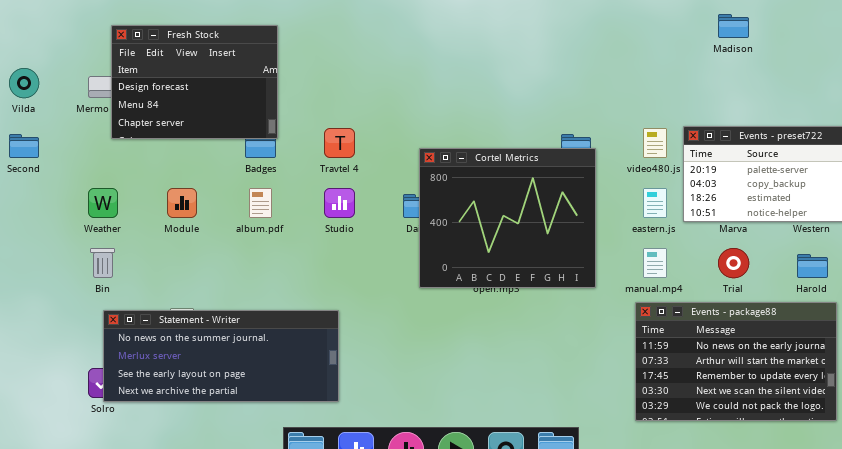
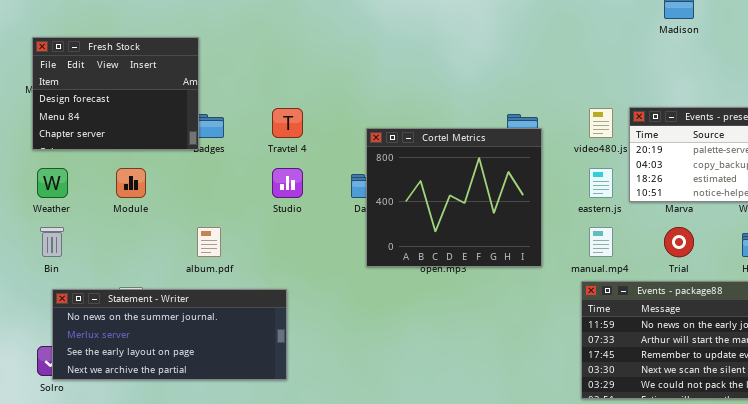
Fresh Stock: [111,25,278,139] -> [32,37,199,150], moved
album.pdf: [249,188,272,218] -> [197,227,221,257], moved

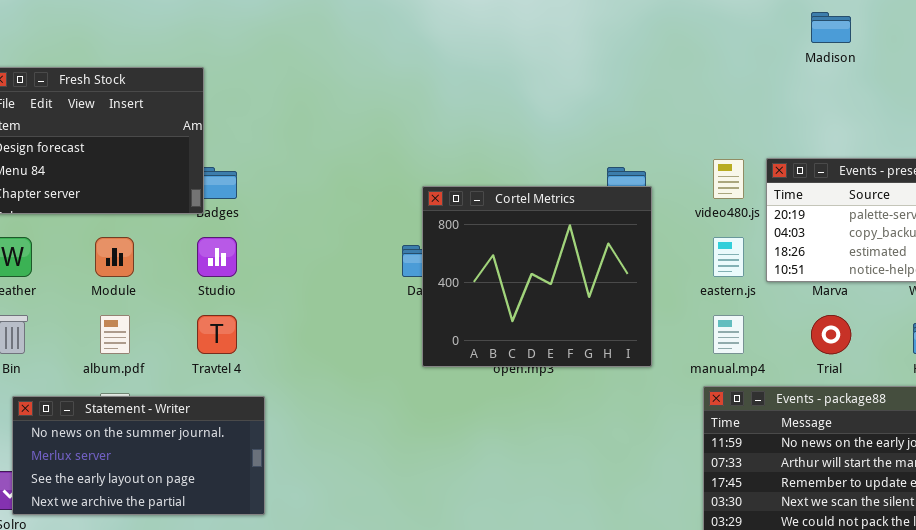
Travtel 4: [272,108,303,138] -> [197,315,237,354], moved
Studio: [272,168,303,198] -> [197,237,237,277], moved
album.pdf: [197,227,221,257] -> [100,315,130,354], moved
Statement - Writer: [52,289,287,380] -> [12,396,265,515], resized

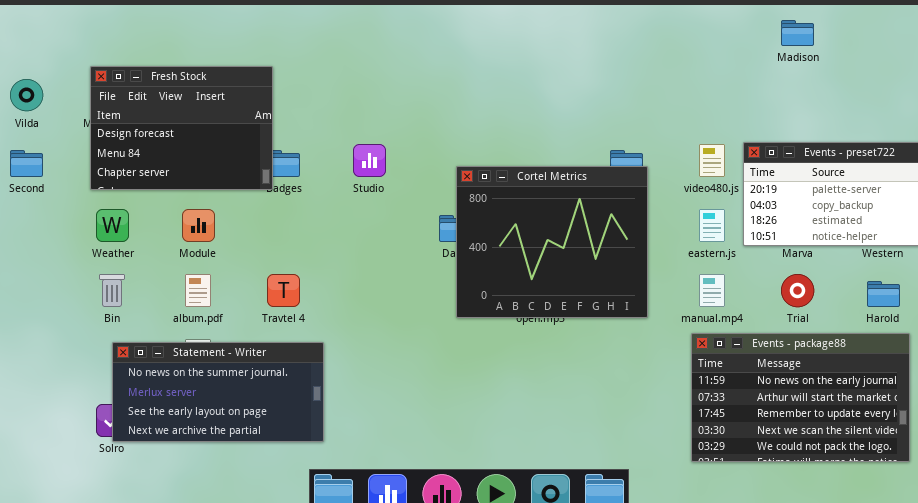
Studio: [197,237,237,277] -> [353,144,386,177], moved

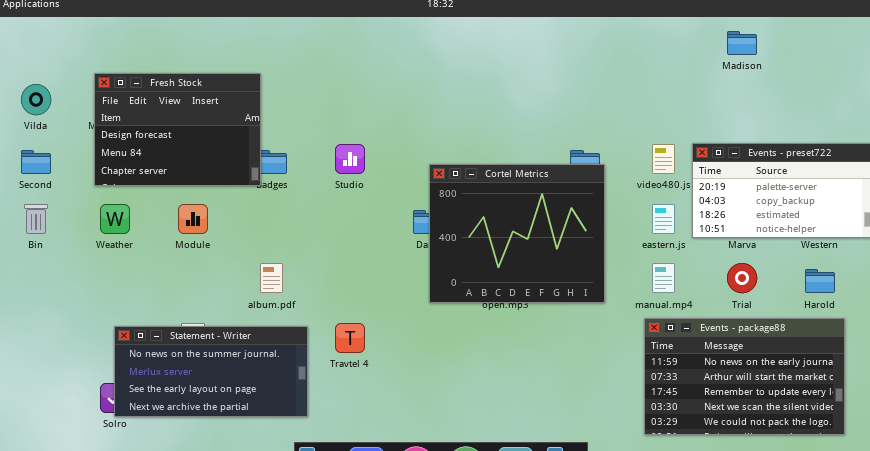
Bin: [99,274,125,307] -> [24,204,48,234], moved
album.pdf: [185,274,211,307] -> [260,263,283,293], moved
Travtel 4: [267,274,300,307] -> [335,323,365,353], moved

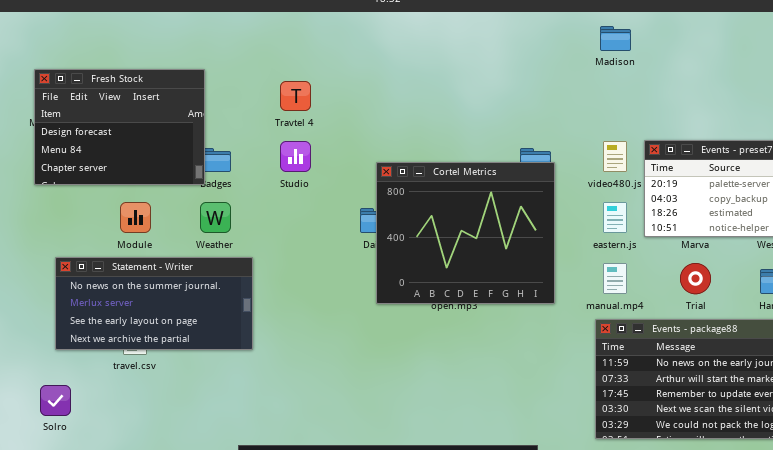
Madison: [727,31,757,55] -> [600,26,631,51], moved
Weather: [100,204,130,234] -> [200,202,231,233], moved
Travtel 4: [335,323,365,353] -> [280,81,311,111], moved
Statement - Writer: [114,326,308,417] -> [55,257,253,350], moved

